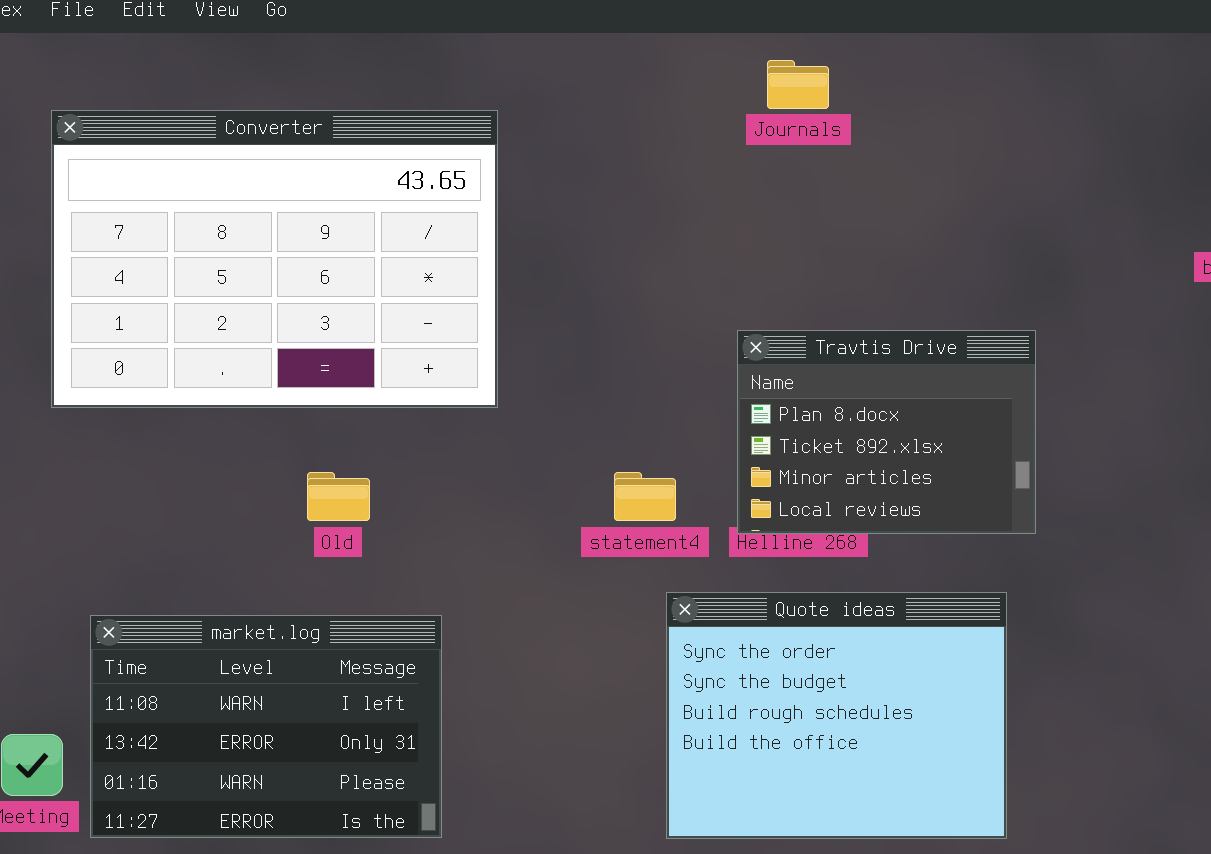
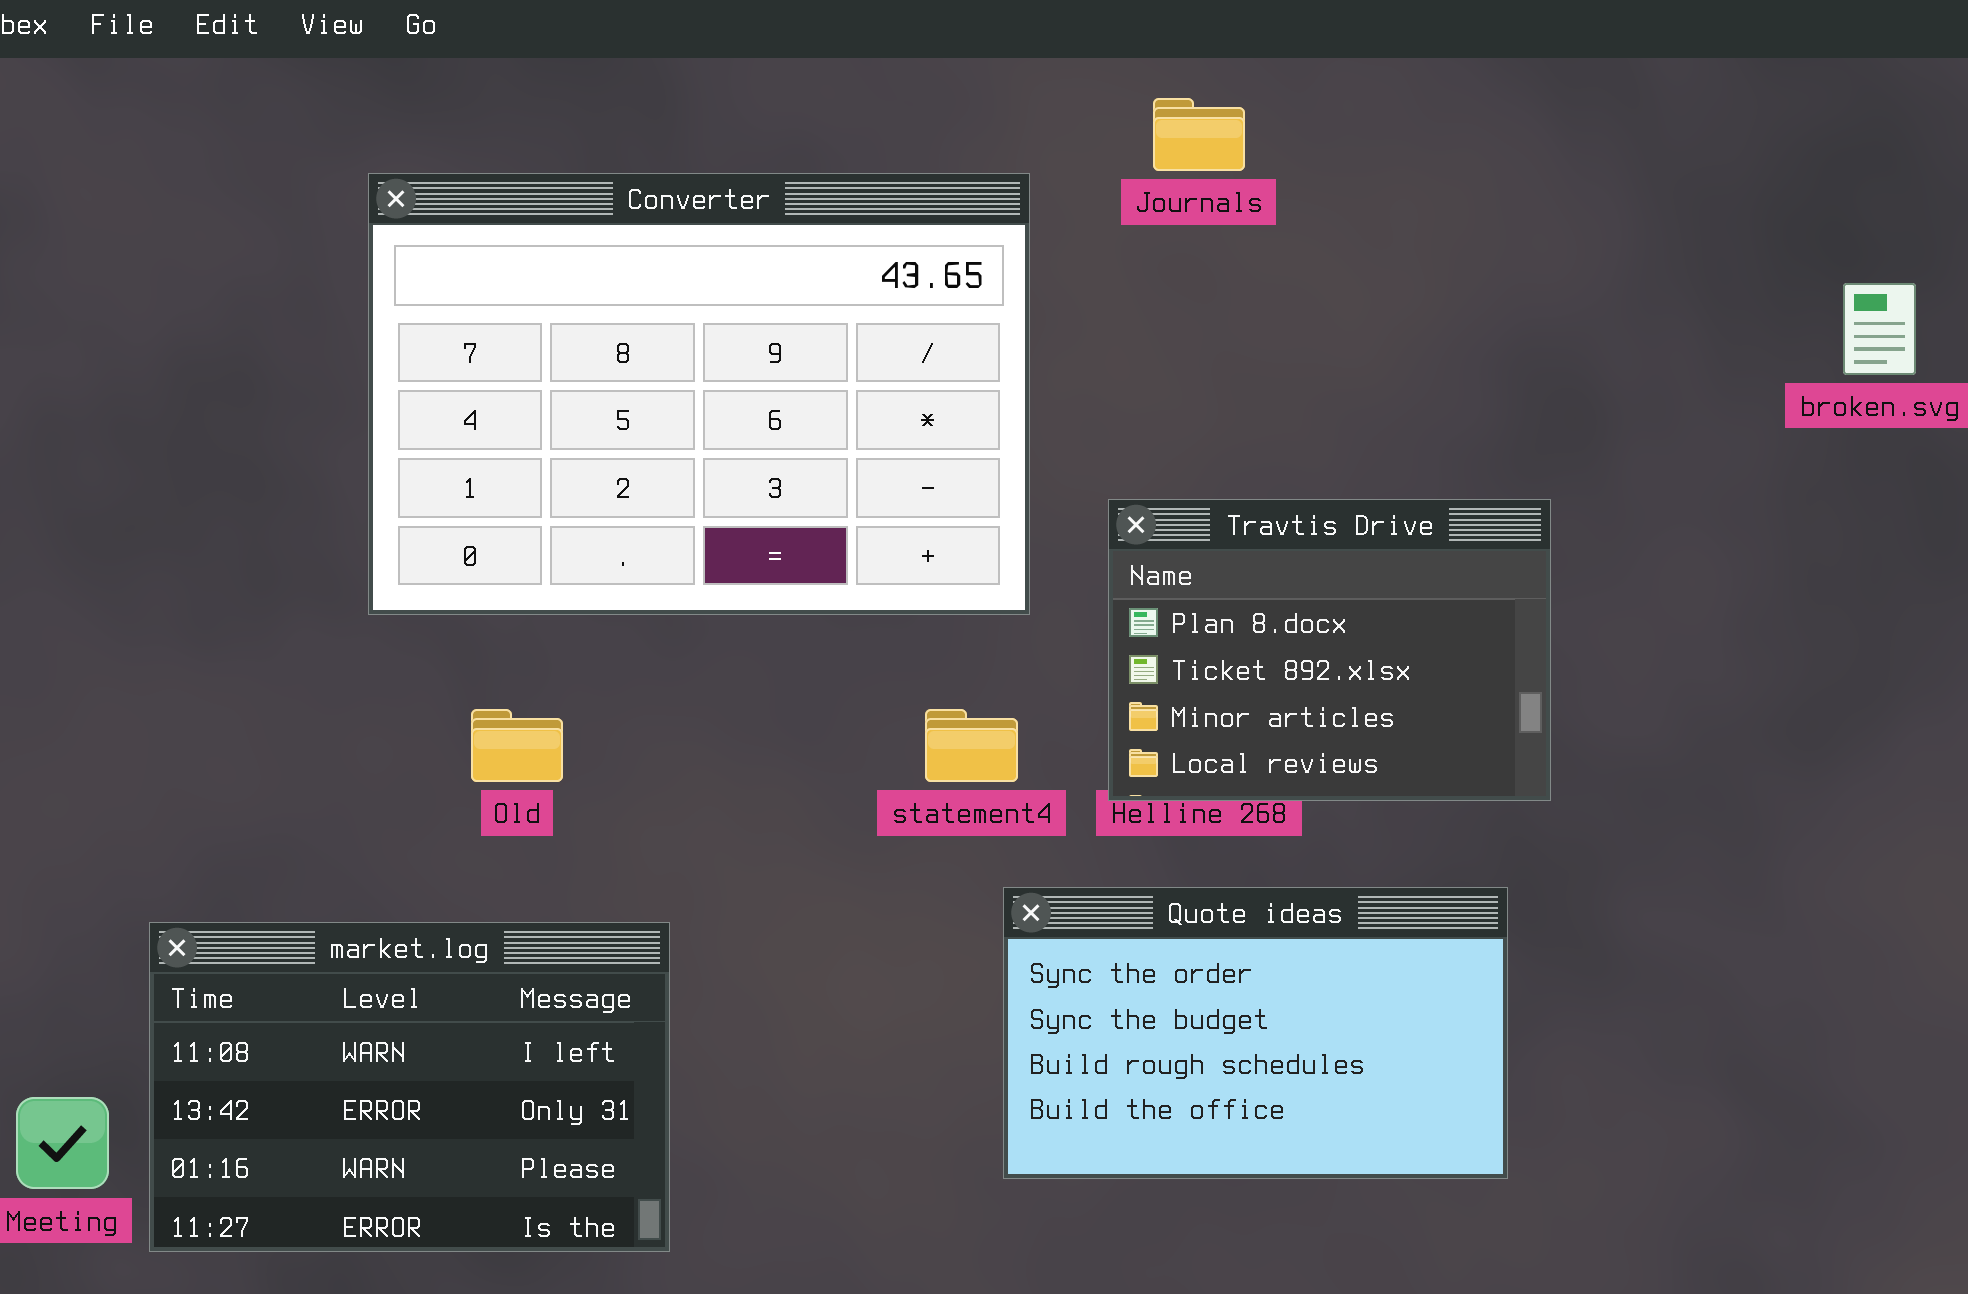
Converter: [51,110,498,408] -> [368,173,1030,615], moved
Quote ideas: [666,592,1007,839] -> [1003,887,1508,1179], resized

